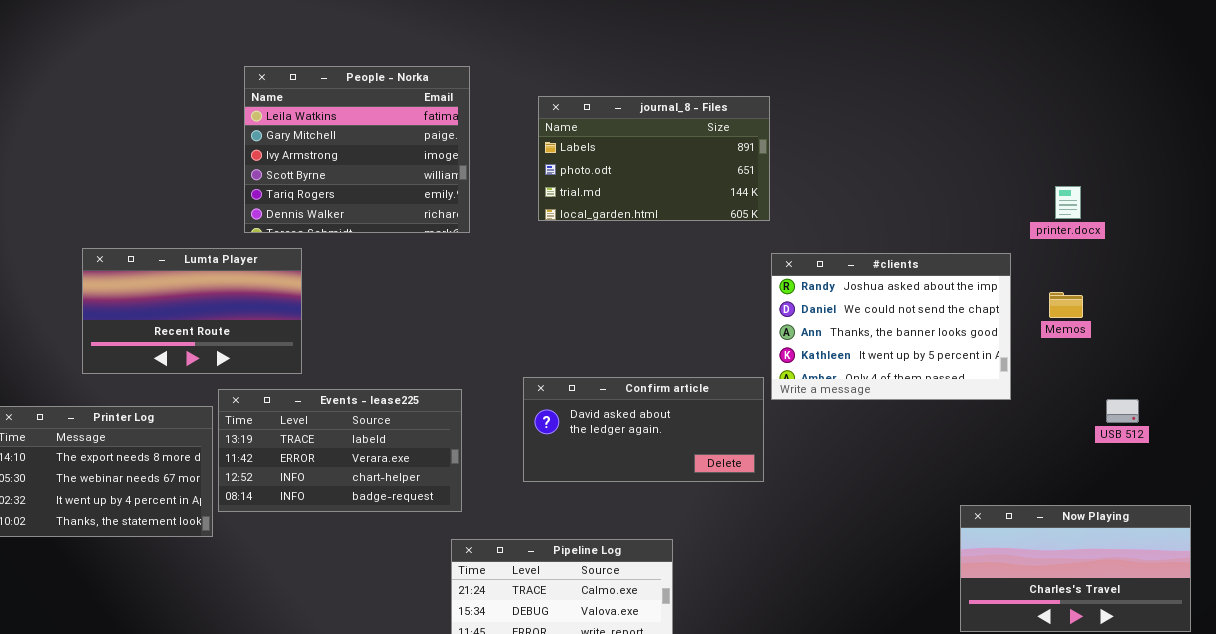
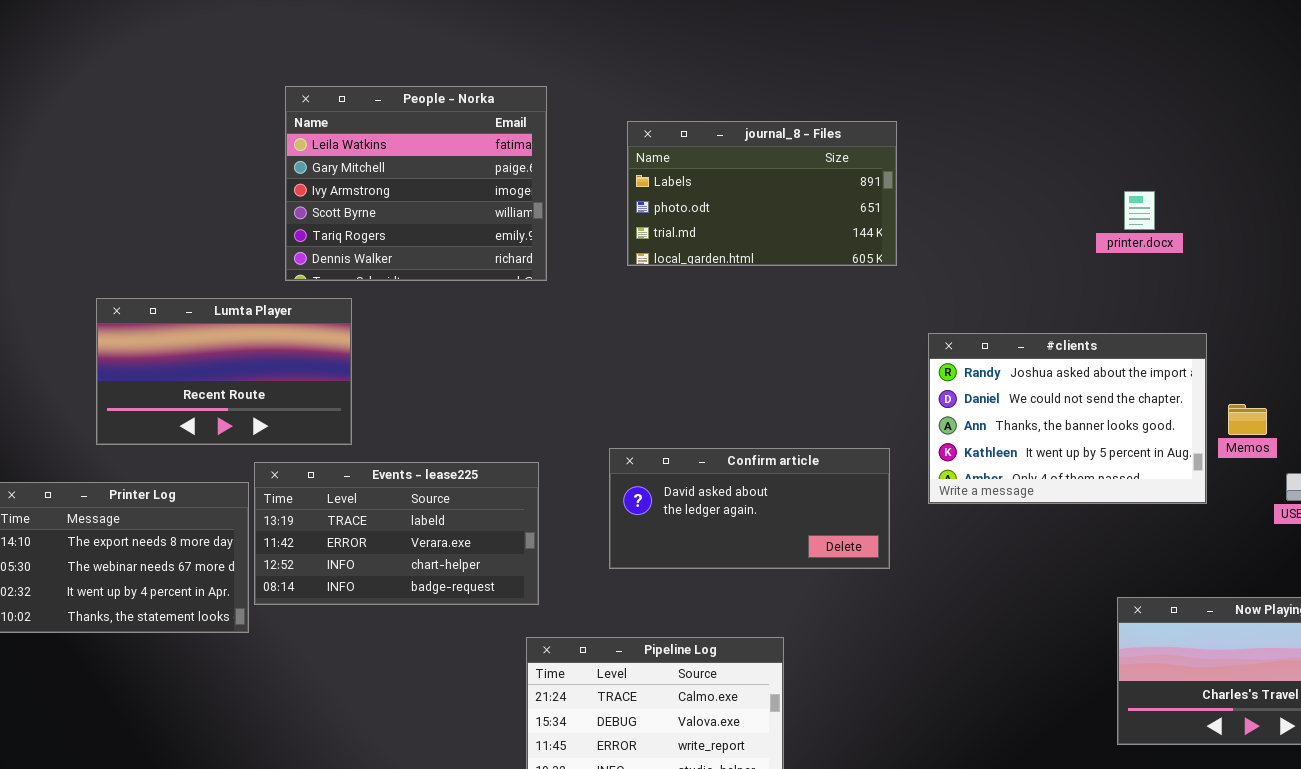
printer.docx: [1055,186,1081,219] -> [1124,191,1155,230], moved
#clients: [771,253,1011,400] -> [928,333,1207,504], moved
Memos: [1049,292,1083,318] -> [1228,404,1267,435], moved

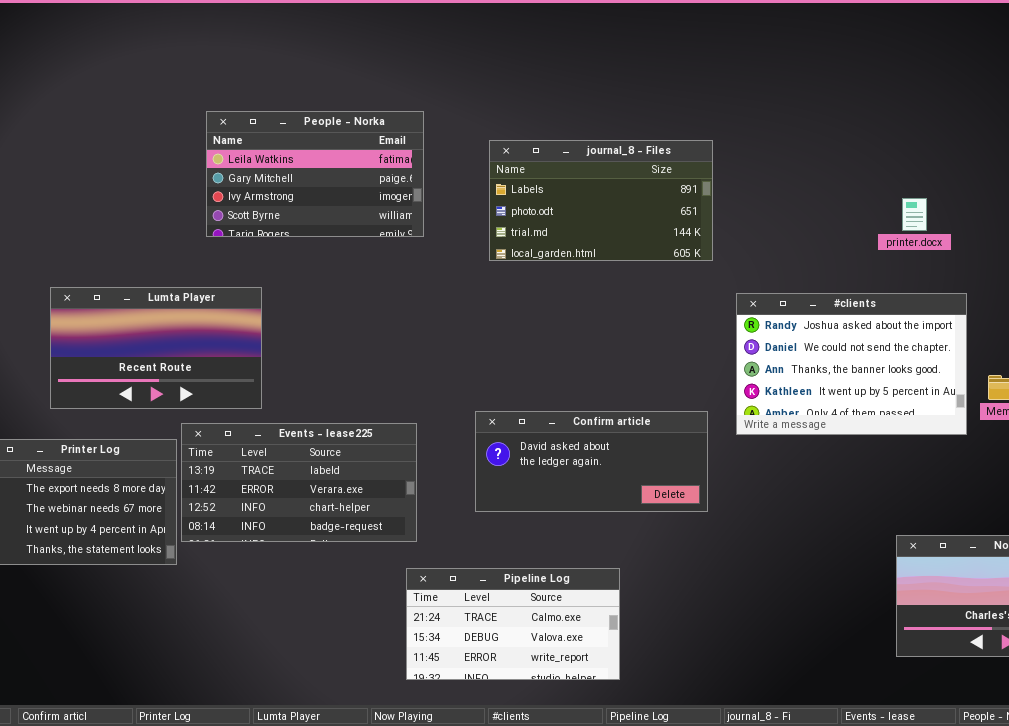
People - Norka: [285,86,547,281] -> [206,111,424,237], resized
#clients: [928,333,1207,504] -> [736,293,967,435], moved

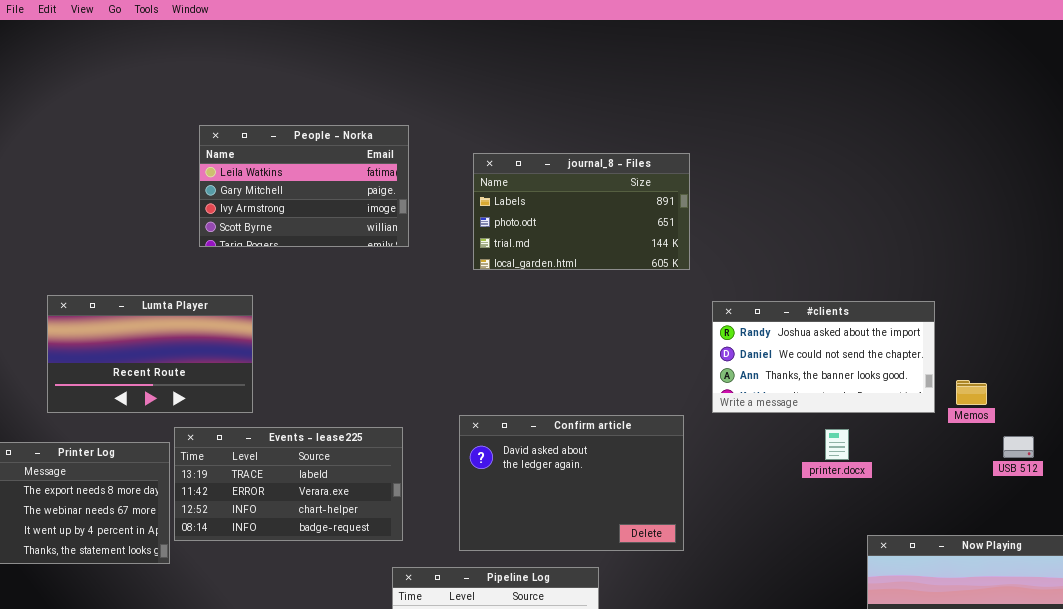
printer.docx: [902,198,927,231] -> [825,429,849,460], moved
#clients: [736,293,967,435] -> [712,301,935,413], resized
Confirm article: [475,411,708,512] -> [459,415,684,551], resized

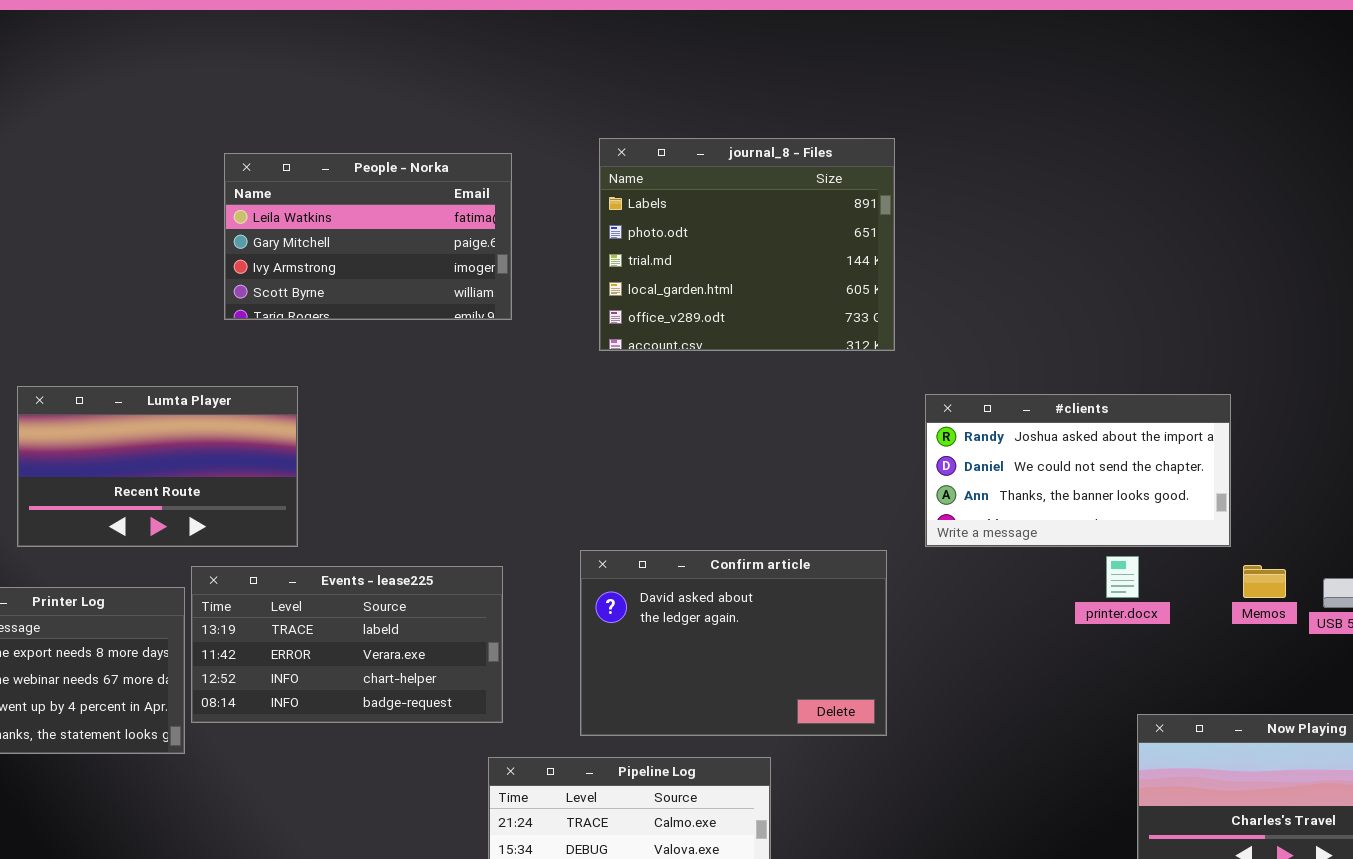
journal_8 - Files: [473,153,690,270] -> [599,138,895,351], resized
Memos: [956,380,987,405] -> [1243,565,1286,598], moved
printer.docx: [825,429,849,460] -> [1106,556,1139,598], moved

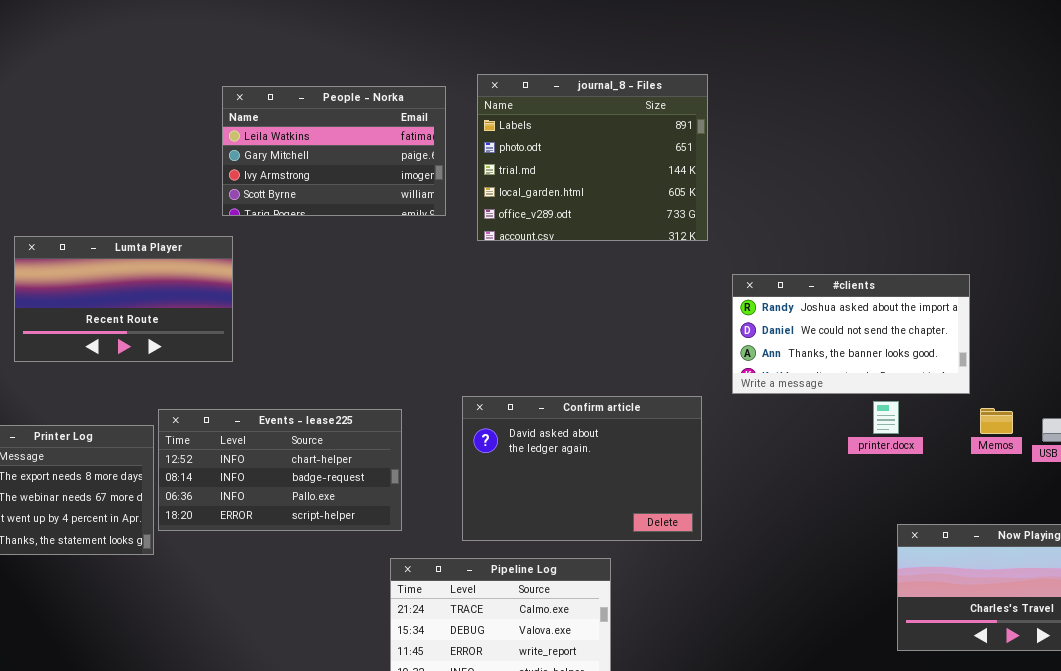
People - Norka: [224,153,512,320] -> [222,86,446,216], moved
Lumta Player: [17,386,298,547] -> [14,236,233,362], moved
Events - lease225: [191,566,503,723] -> [158,409,402,531], scrolled down 2 rows

